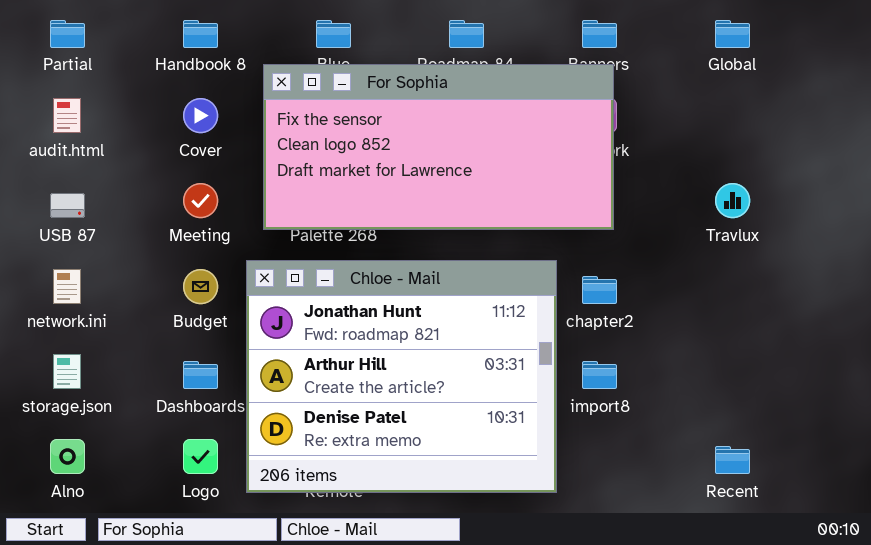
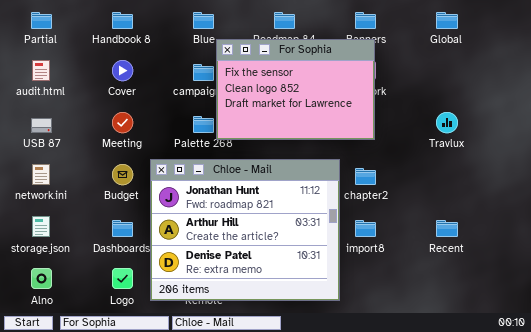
For Sophia: [263,64,614,230] -> [216,39,375,140], resized
Recent: [715,446,750,474] -> [436,220,458,237], moved

